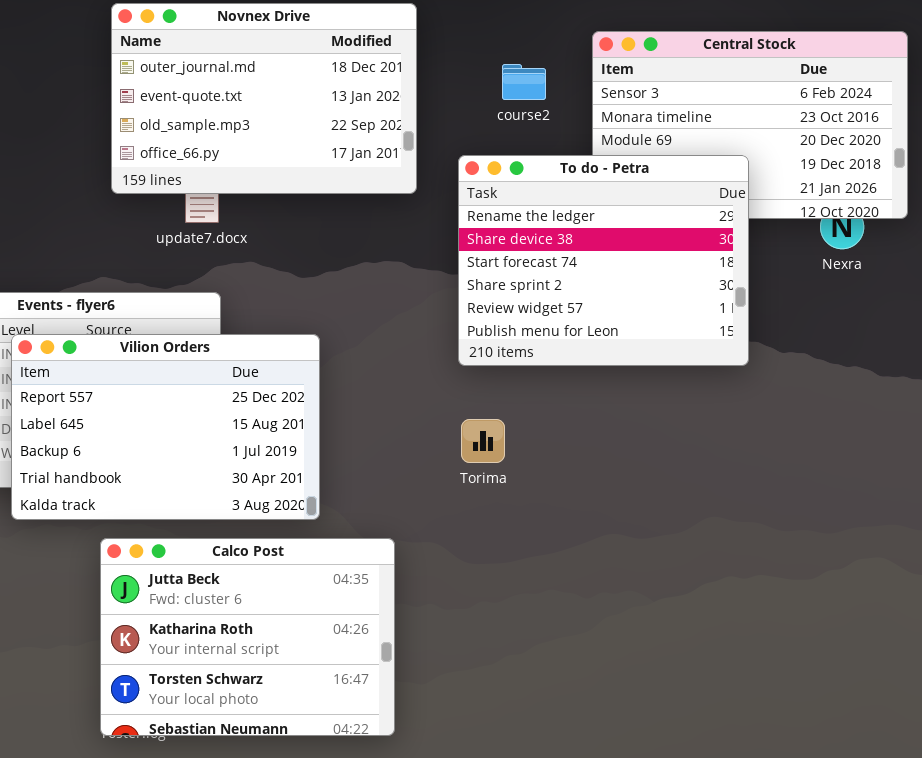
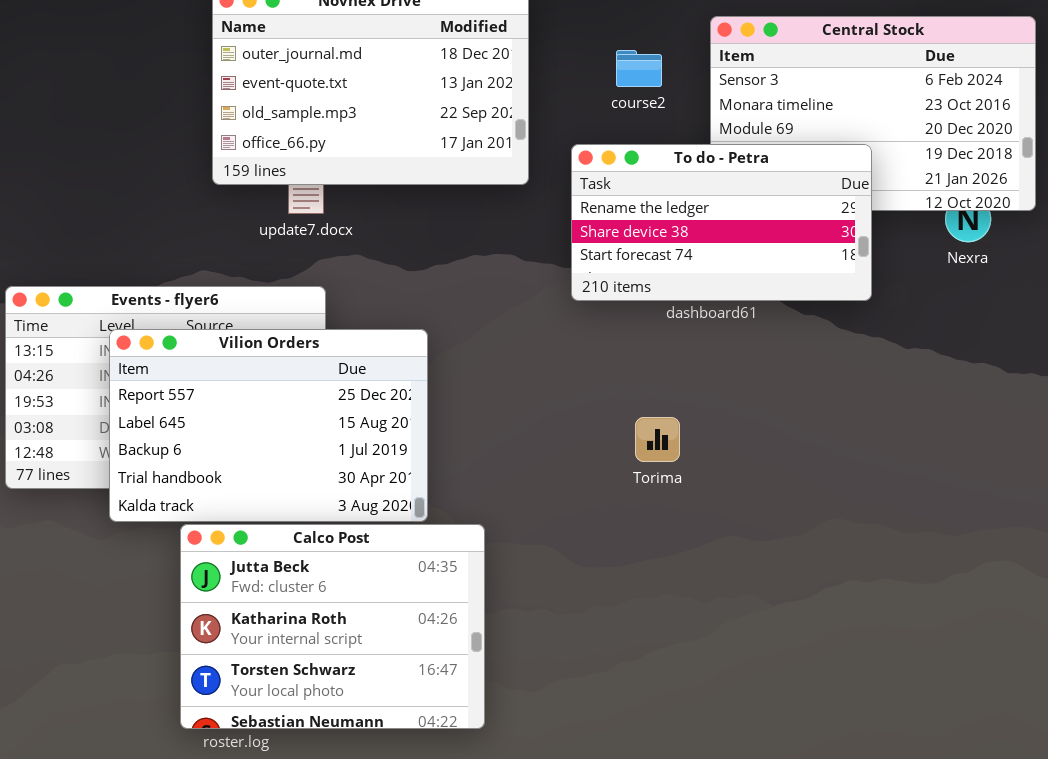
To do - Petra: [458,155,749,366] -> [571,144,872,301], resized
Torima: [461,419,505,463] -> [635,417,680,462], moved
Calco Post: [100,538,395,736] -> [180,524,485,729], moved

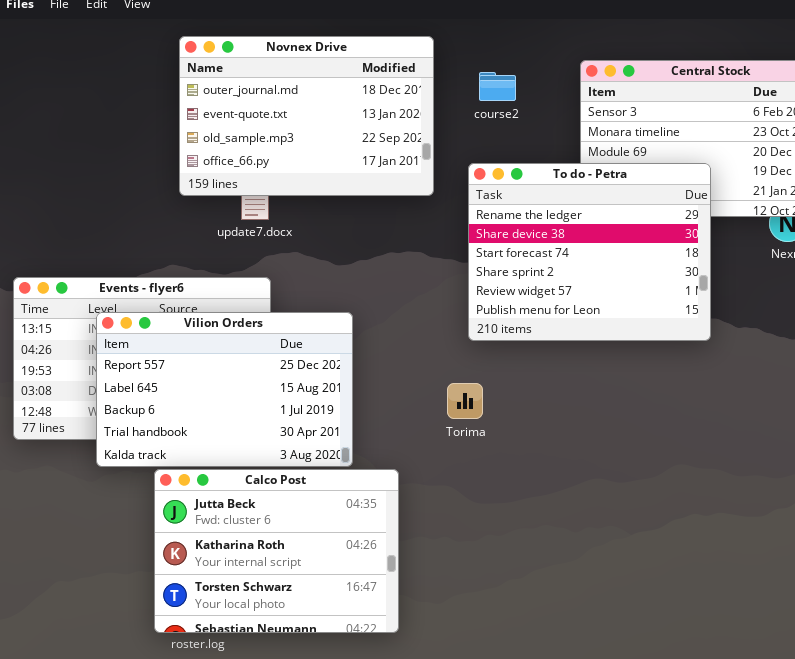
course2: [616,50,662,87] -> [479,72,516,101], moved
To do - Petra: [571,144,872,301] -> [468,163,711,341], resized
Torima: [635,417,680,462] -> [447,383,483,419], moved

